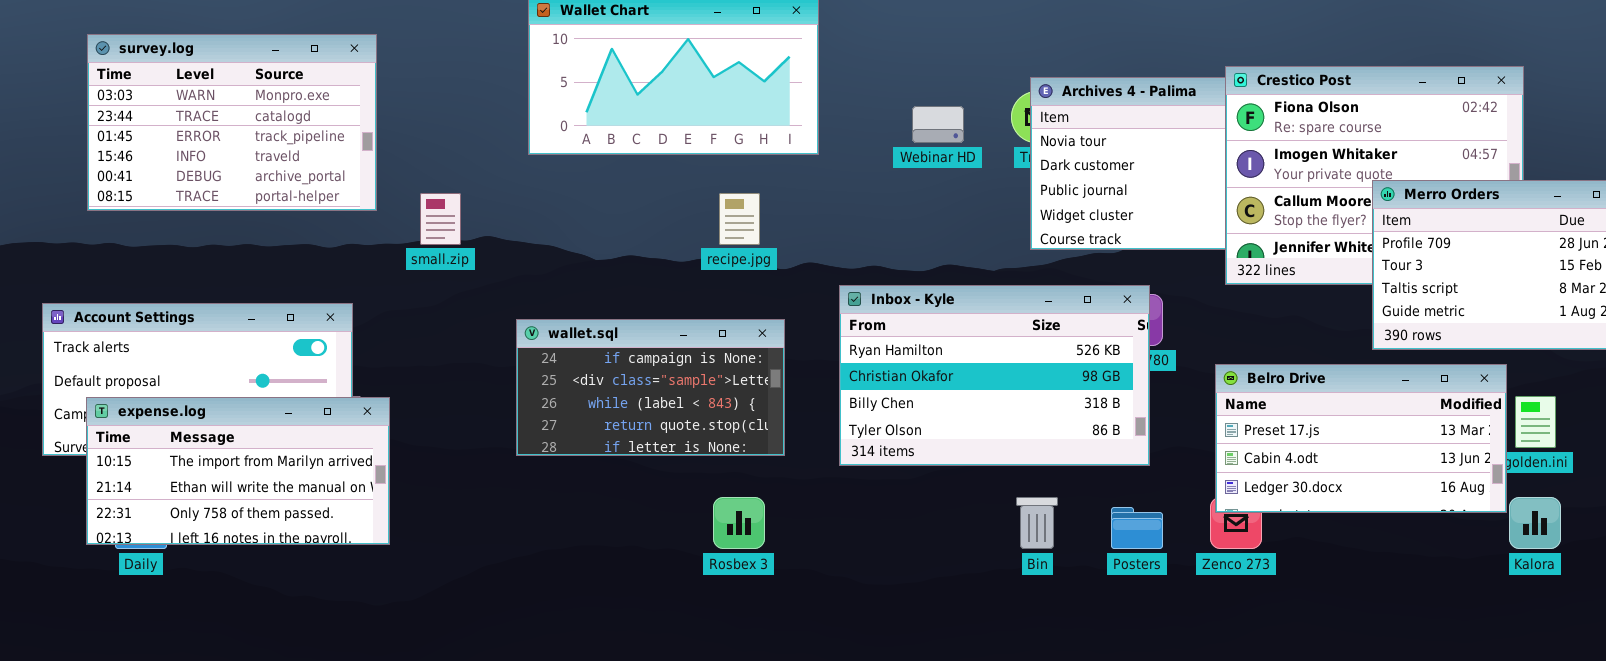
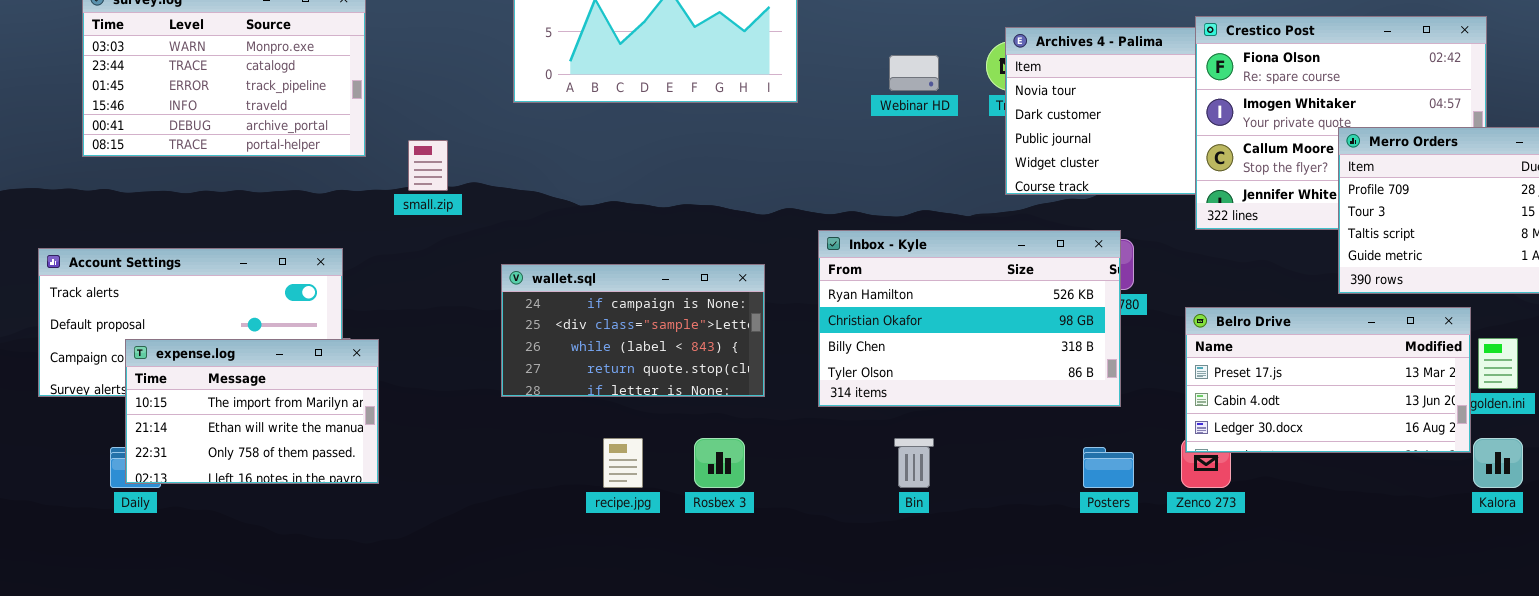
recipe.jpg: [719,193,760,245] -> [603,438,643,488], moved
expense.log: [86,397,390,545] -> [125,339,379,484], resized
Bin: [1016,497,1058,549] -> [894,438,934,488], moved

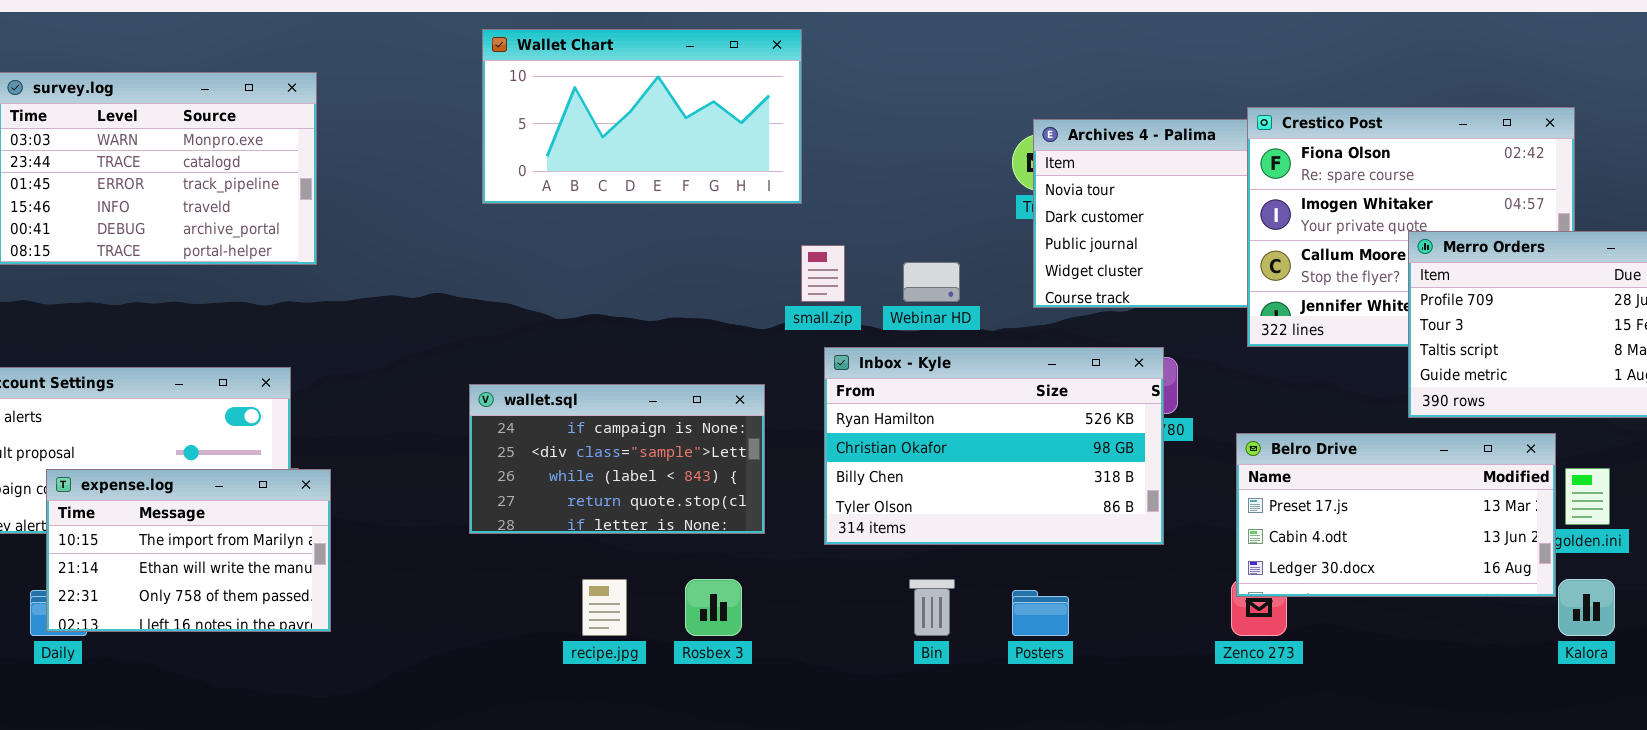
Webinar HD: [889,55,939,91] -> [903,262,960,302], moved
small.zip: [408,140,448,191] -> [801,245,845,302], moved
Posters: [1083,447,1134,488] -> [1012,590,1069,636], moved

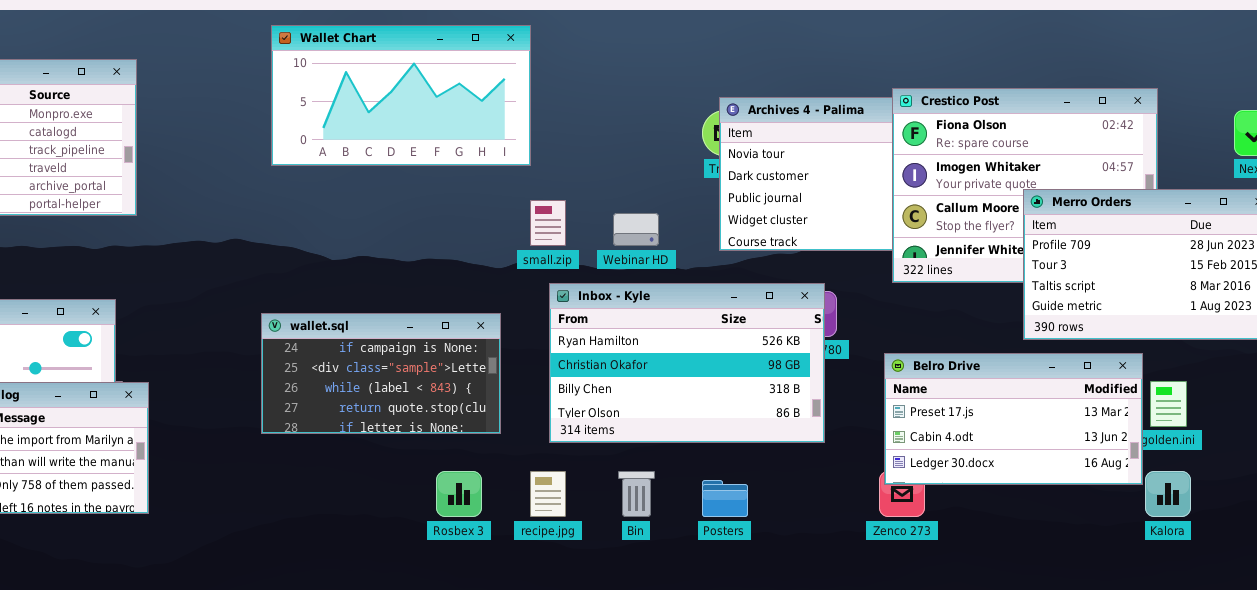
recipe.jpg: [582,579,627,636] -> [530,471,566,517], moved

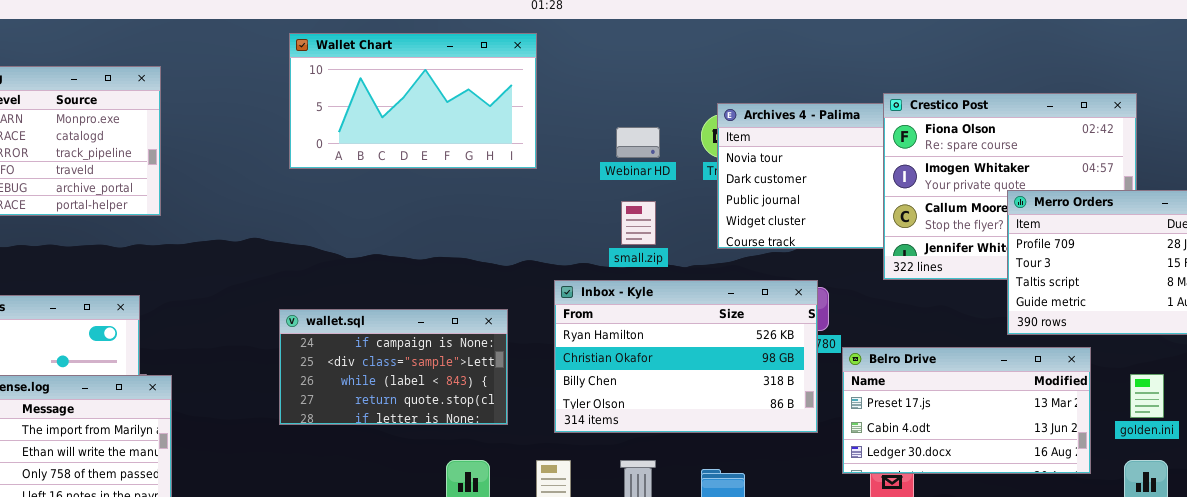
small.zip: [530,200,566,246] -> [621,201,656,245], moved
Webinar HD: [613,213,659,246] -> [616,127,660,158], moved
Belro Drive: [884,353,1143,485] -> [842,347,1091,474], moved

